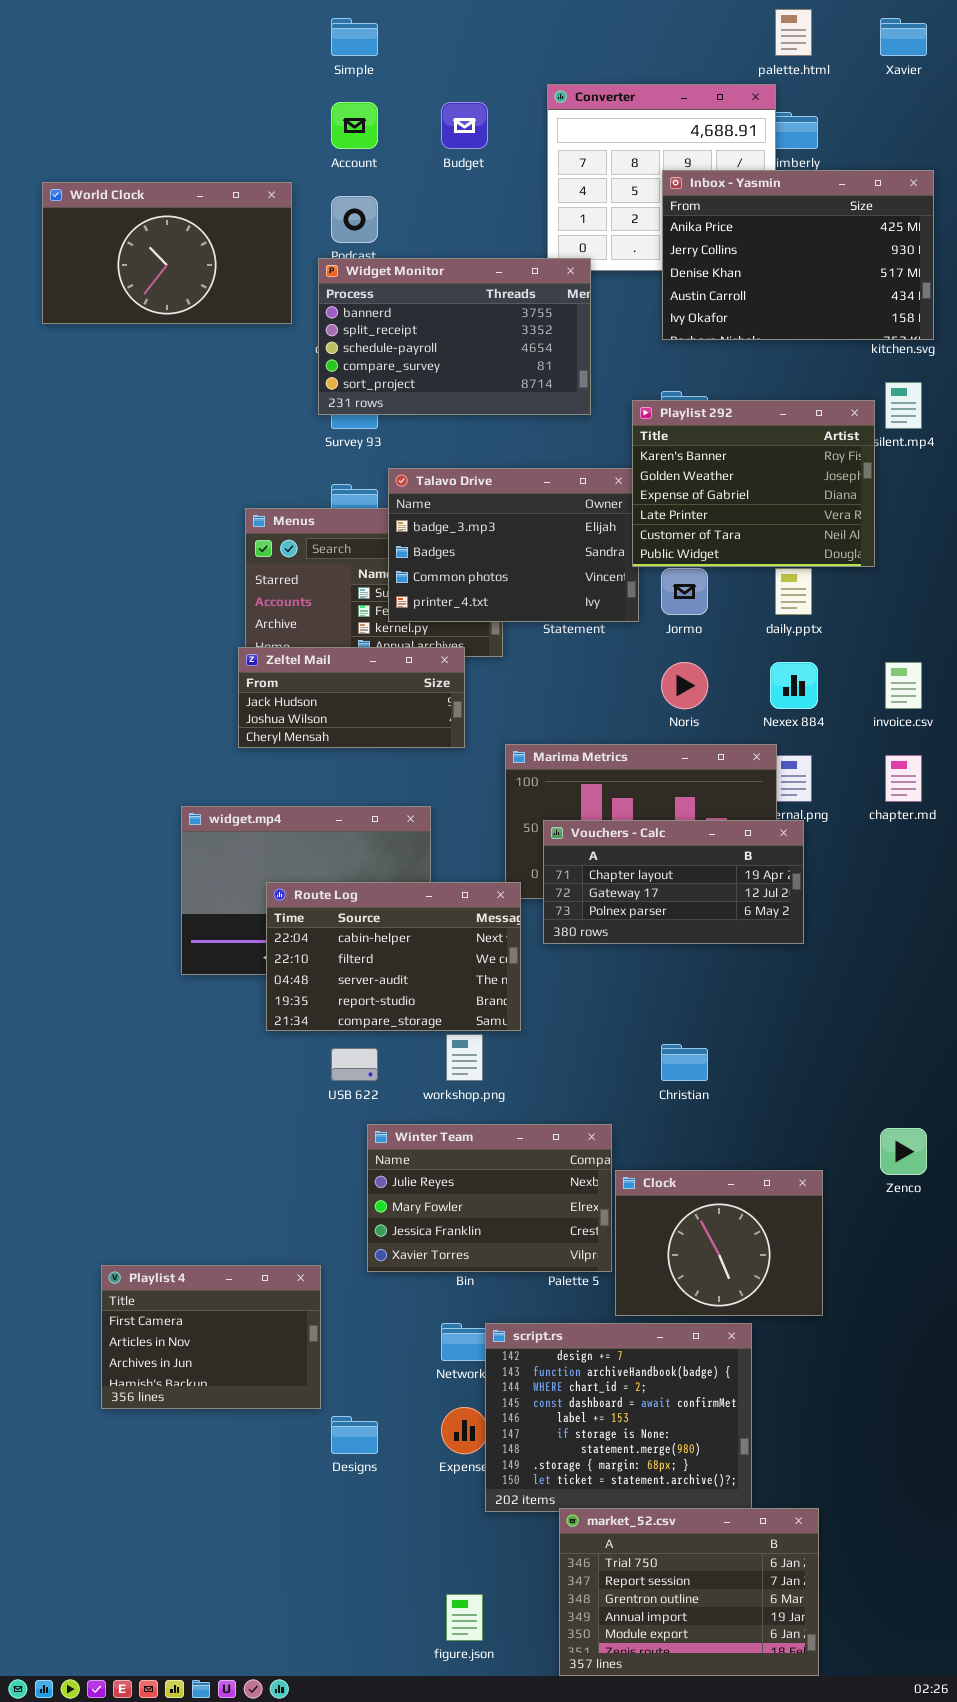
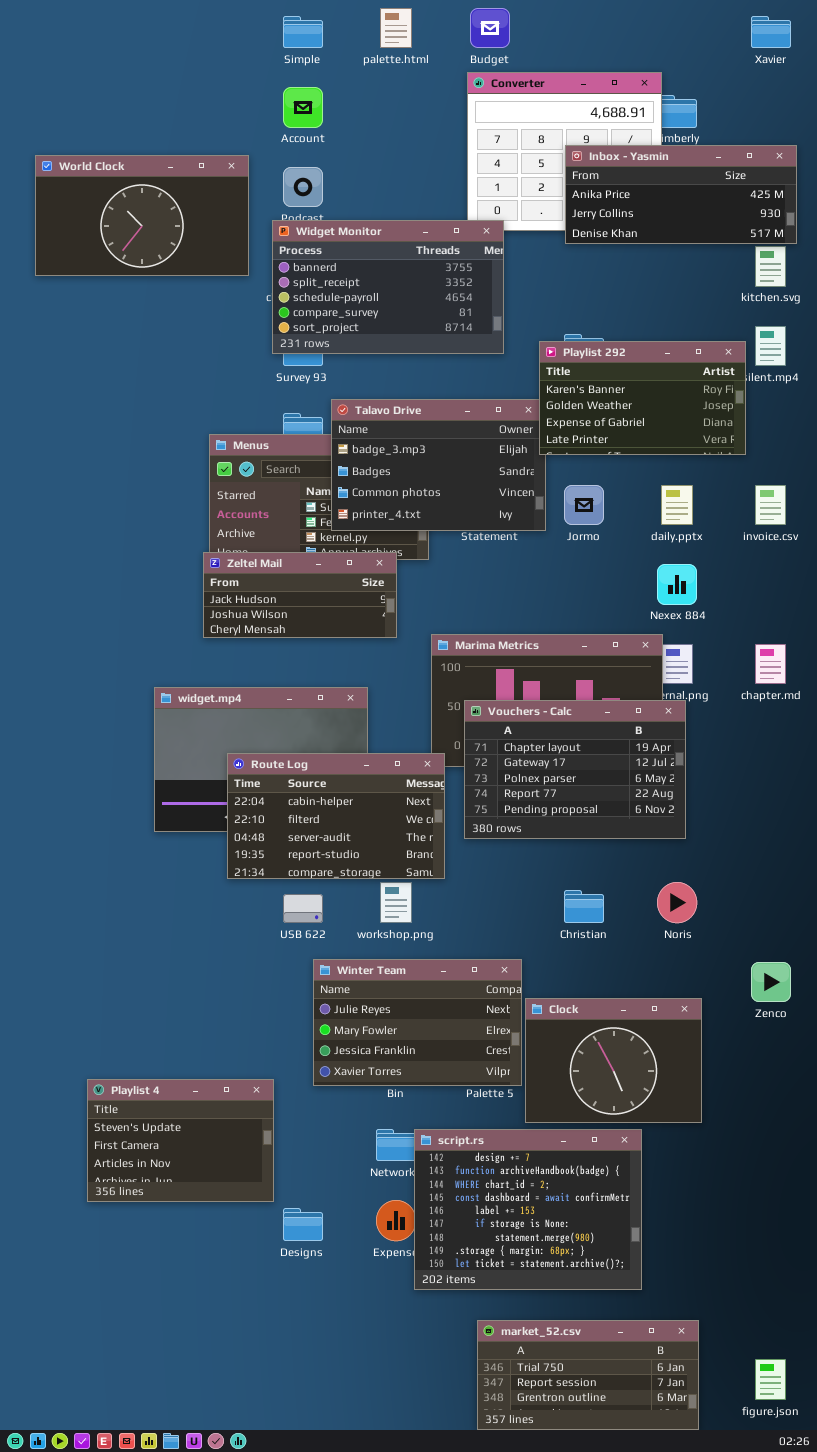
palette.html: [775,9,812,56] -> [380,8,412,48], moved
Budget: [441,102,488,149] -> [470,8,510,48], moved
Inbox - Yasmin: [662,170,934,340] -> [565,145,797,244], resized
Playlist 292: [632,400,875,567] -> [539,341,746,455], resized
Noris: [661,662,708,709] -> [657,882,697,923], moved
invoice.csv: [885,662,922,709] -> [755,485,786,525], moved
Vouchers - Calc: [543,820,804,944] -> [464,700,686,839], resized
Playlist 4: [101,1265,321,1409] -> [87,1079,274,1202], scrolled up 1 row
market_52.csv: [559,1508,819,1676] -> [477,1320,699,1430], resized
figure.json: [446,1594,483,1641] -> [755,1359,786,1400], moved

